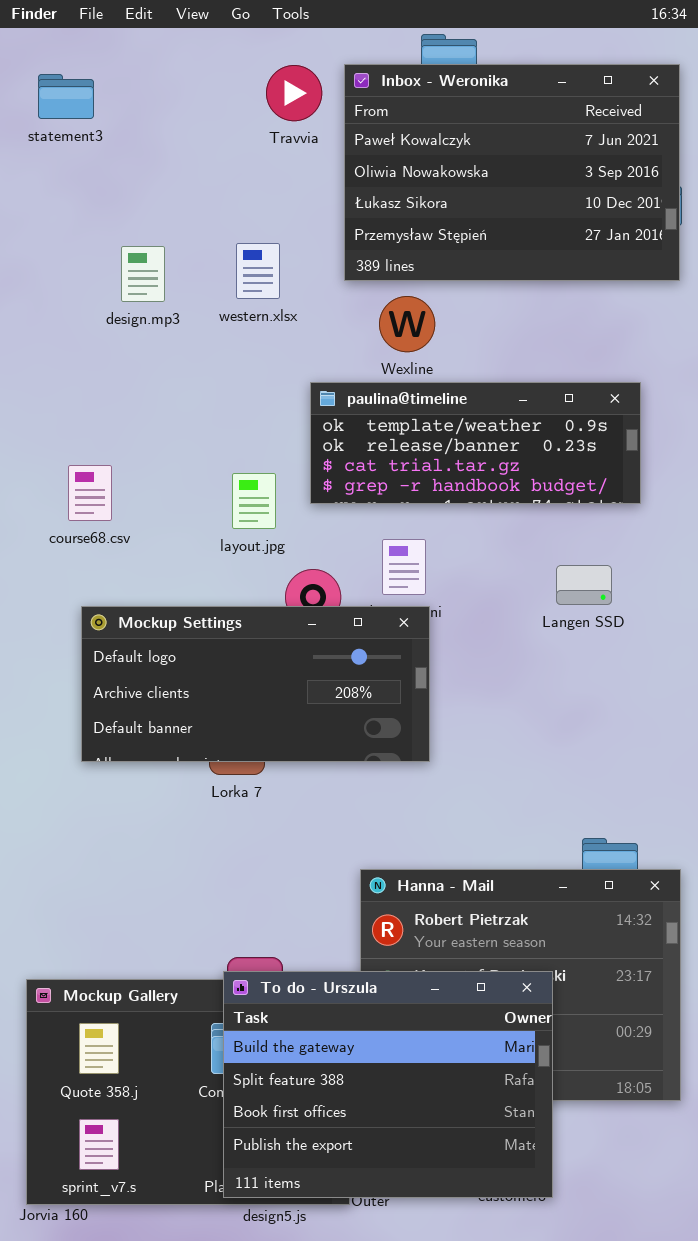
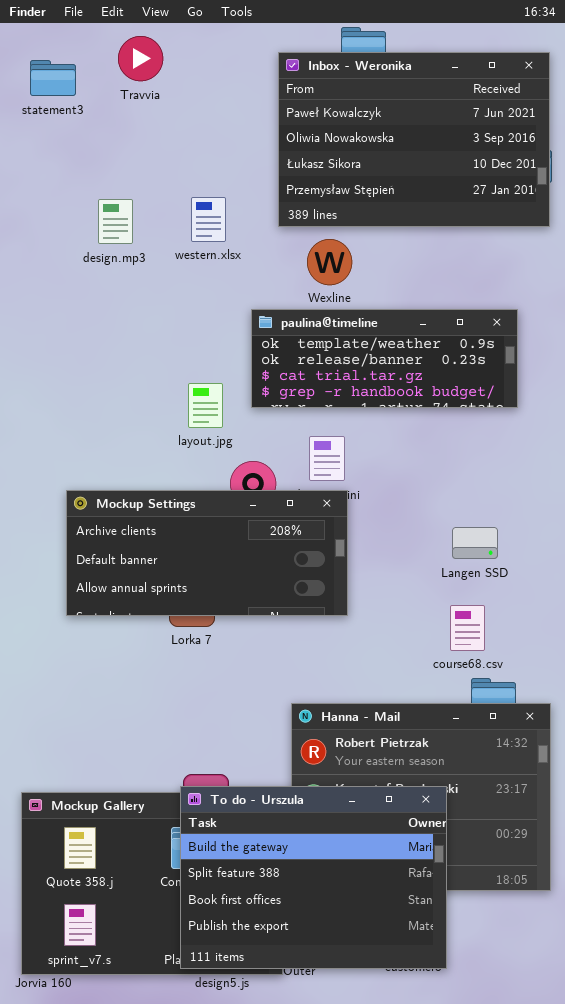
Travvia: [266,65,322,121] -> [118,36,163,81], moved
course68.csv: [68,465,112,521] -> [450,605,485,651], moved
Langen SSD: [556,565,612,605] -> [452,527,498,559], moved
Mockup Settings: [81,606,430,762] -> [66,490,348,616], scrolled down 1 row

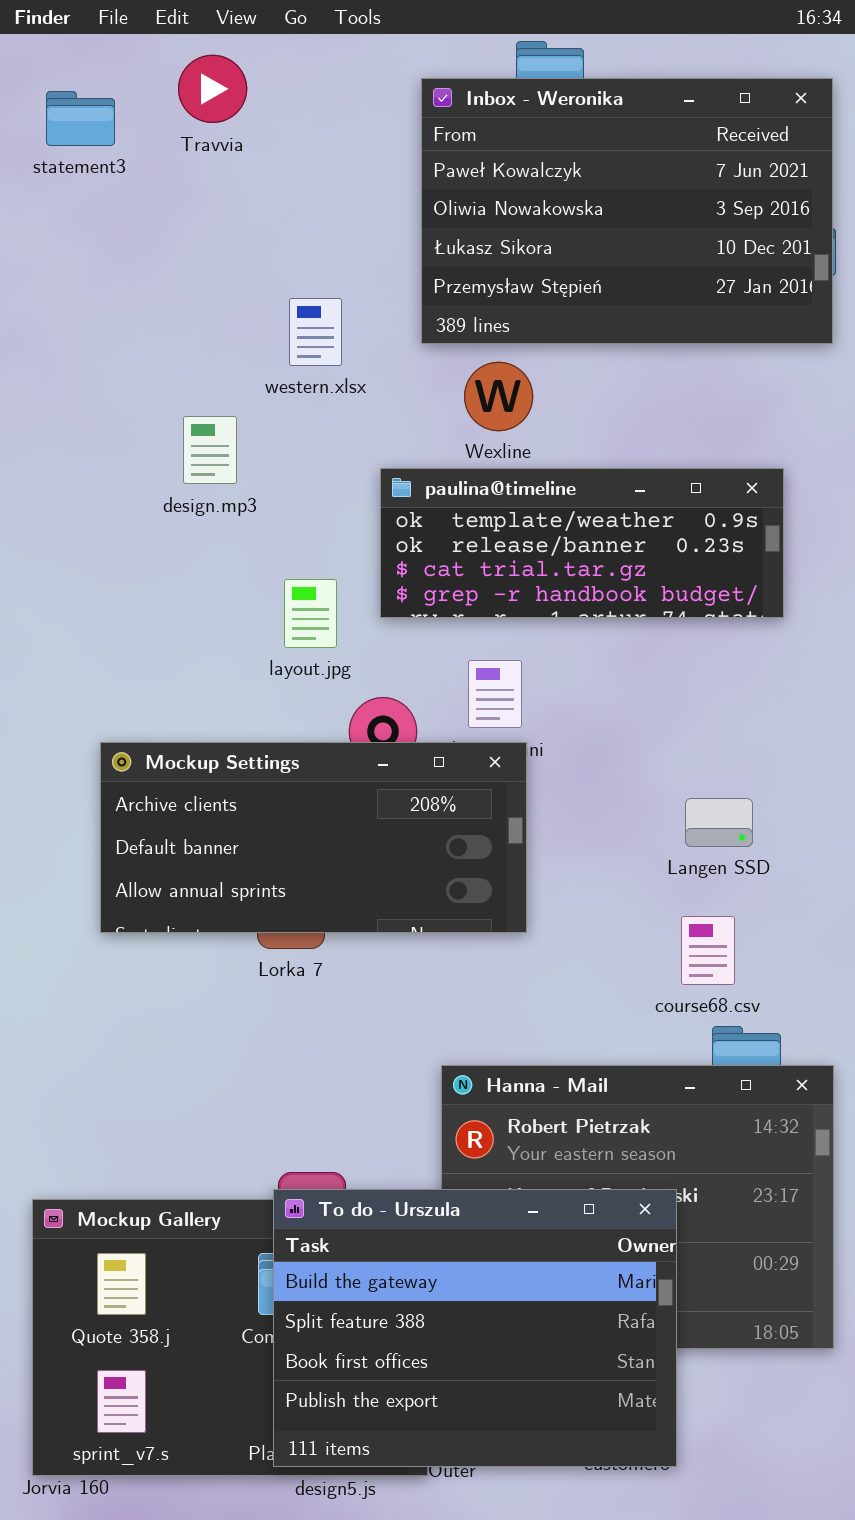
design.mp3: [98,199,133,244] -> [183,416,237,484], moved

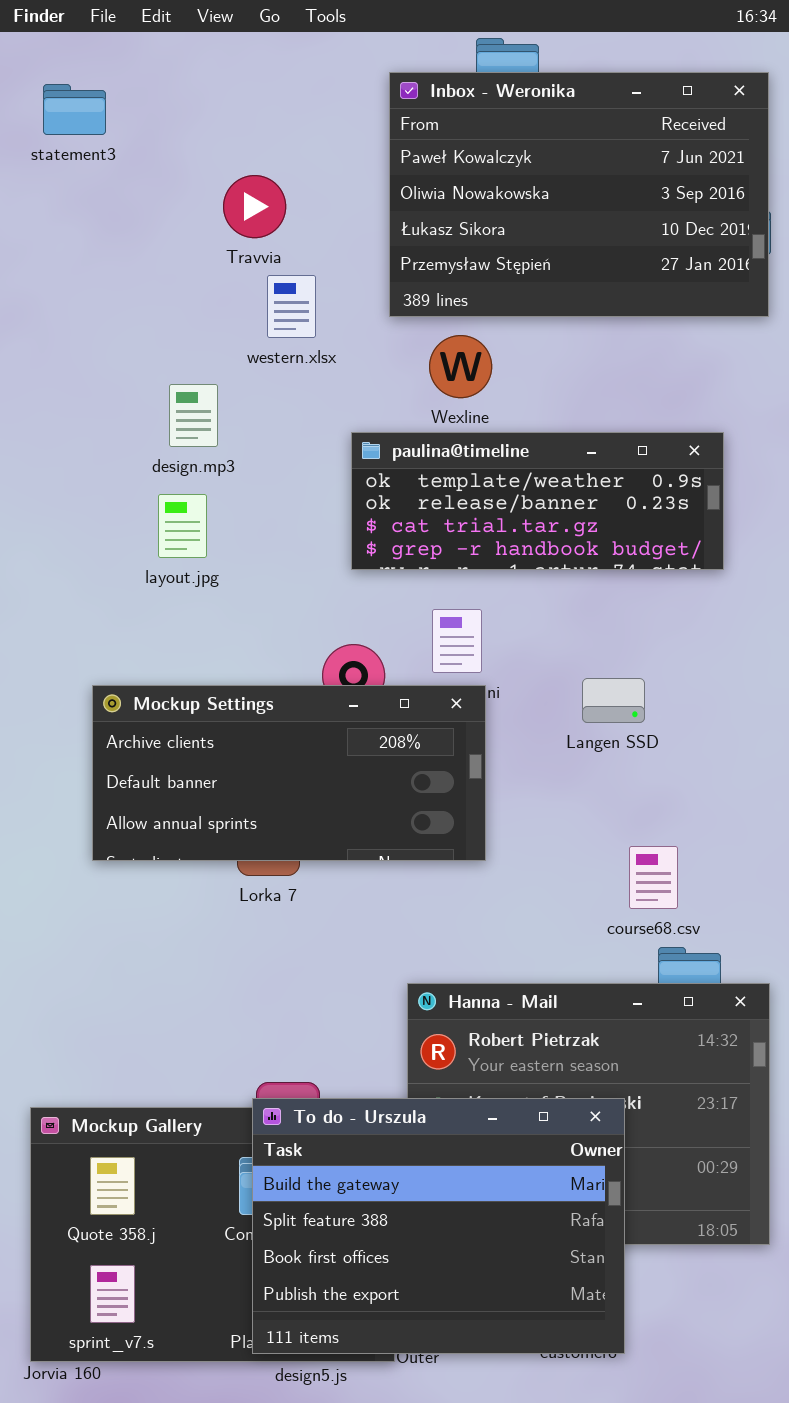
Travvia: [178,55,247,123] -> [223,175,286,238], moved
layout.jpg: [284,579,337,648] -> [158,494,207,558], moved
Langen SSD: [685,798,753,847] -> [582,678,645,723], moved

